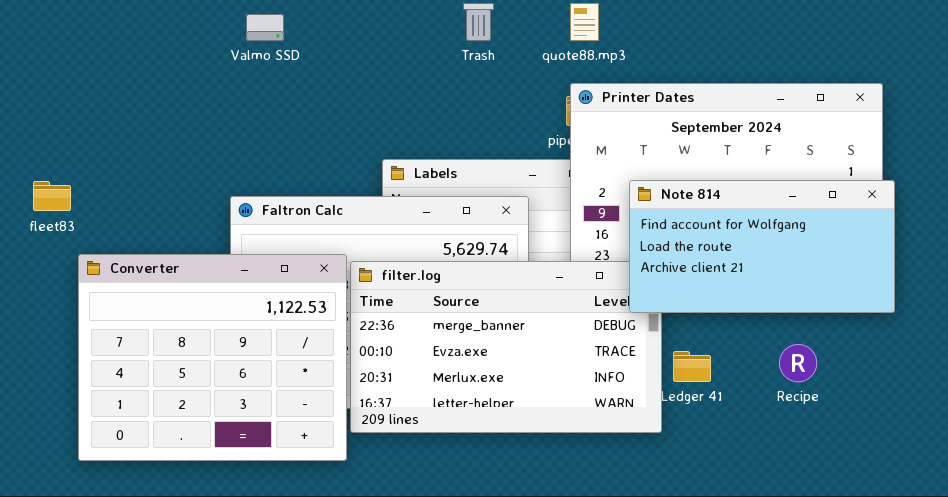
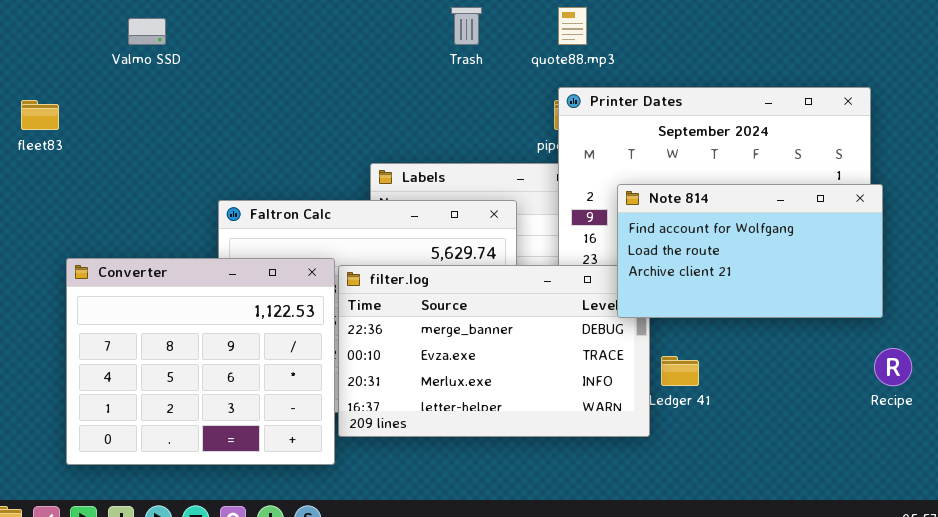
Valmo SSD: [246,14,284,41] -> [128,18,166,45], moved
fleet83: [33,181,71,211] -> [21,100,59,130], moved
Recipe: [779,344,817,382] -> [874,348,912,386], moved

